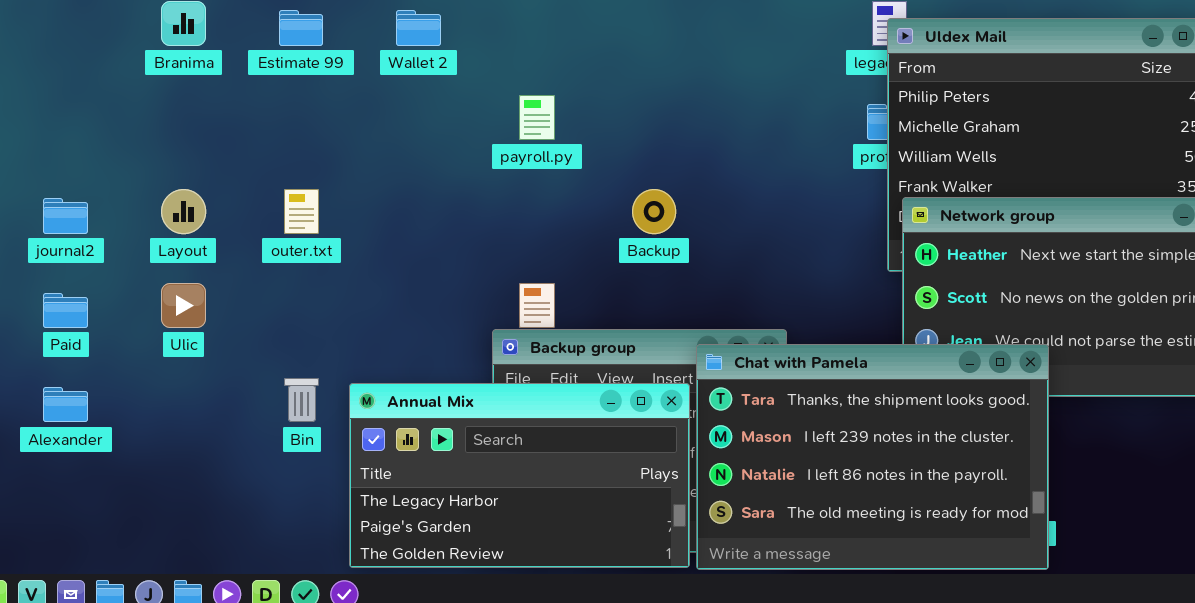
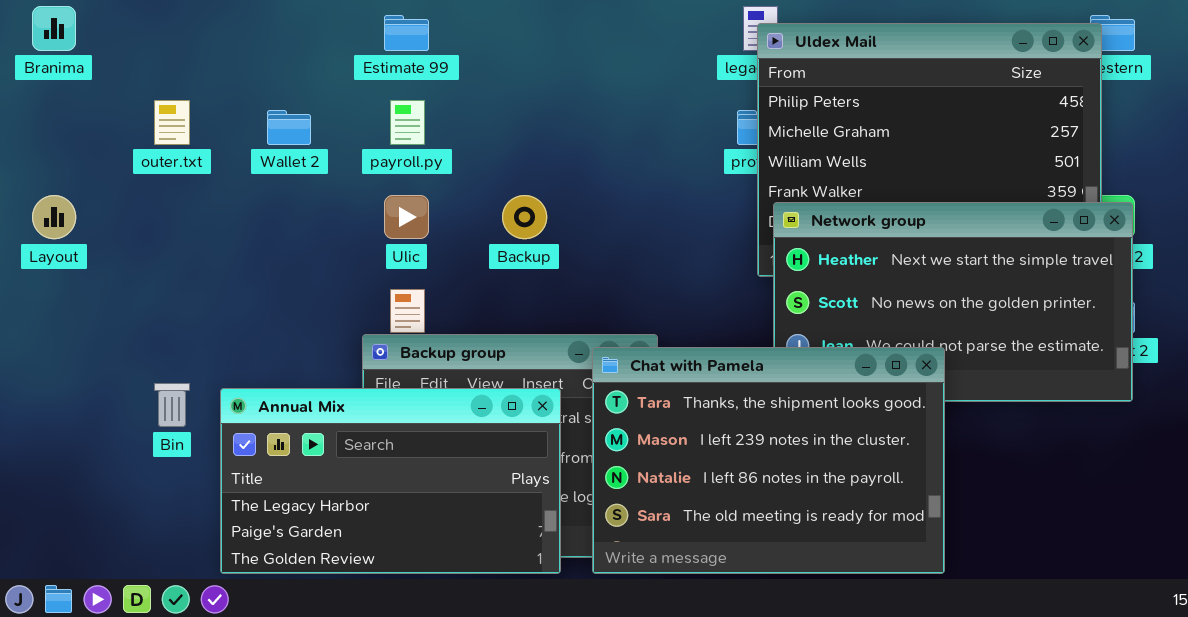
Estimate 99: [279,10,323,46] -> [384,15,429,51], moved
Wallet 2: [396,10,441,46] -> [267,110,311,145], moved
outer.txt: [284,189,319,234] -> [154,100,190,145], moved
Ulic: [161,283,206,328] -> [384,195,429,239], moved
Chat with Pamela: [696,344,1049,570] -> [592,347,945,574], moved

